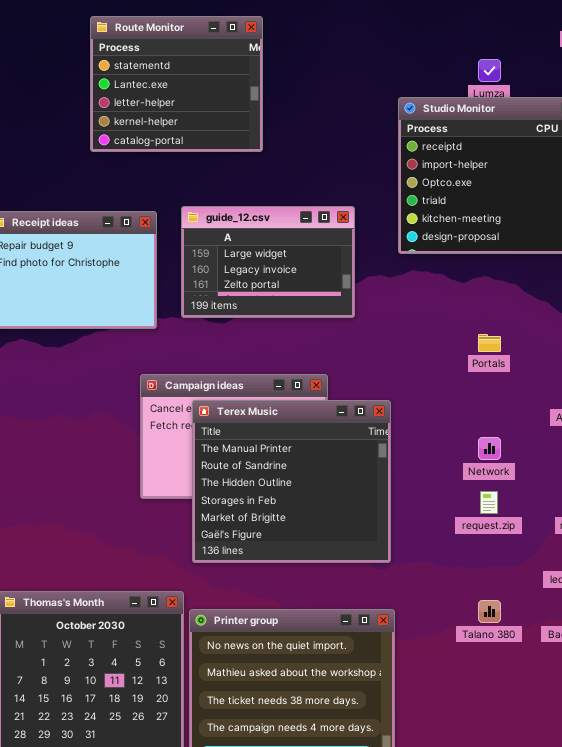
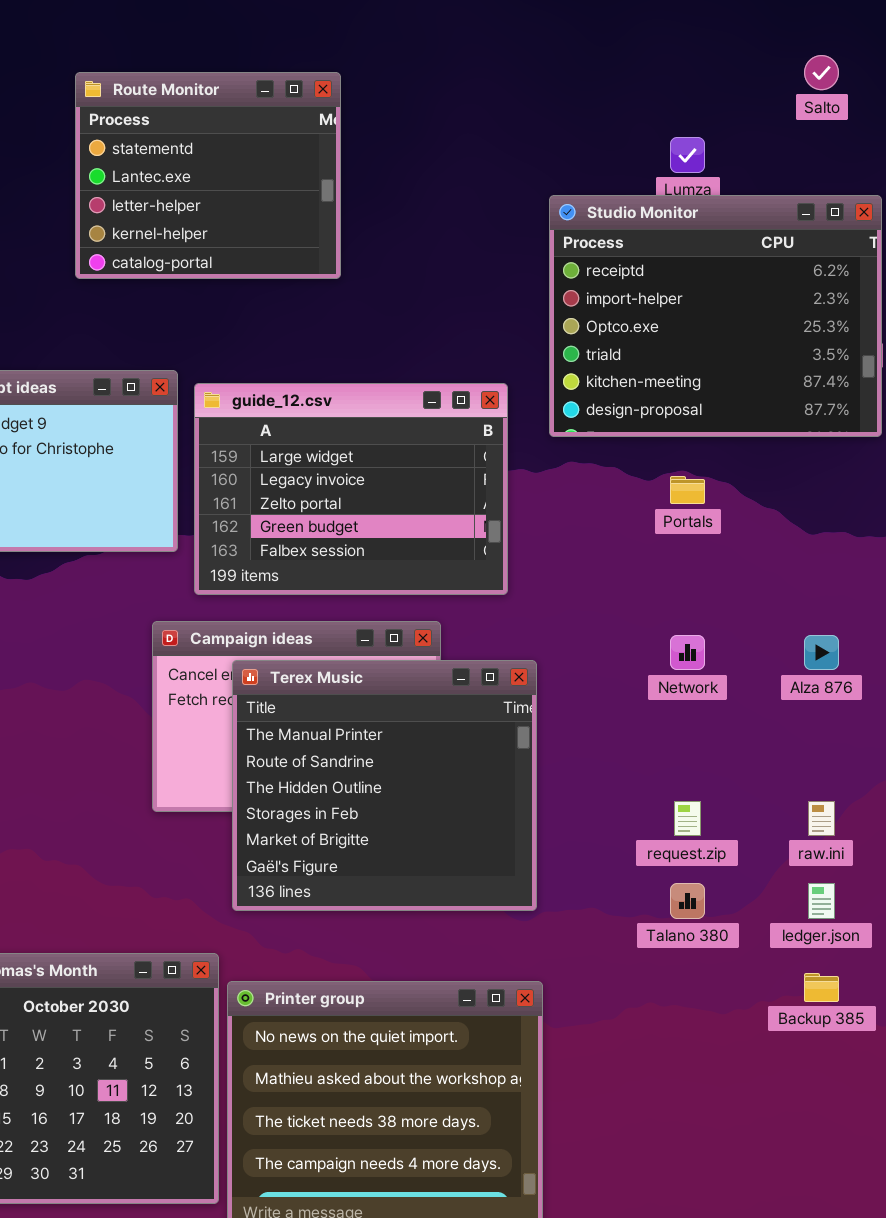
guide_12.csv: [181,206,355,318] -> [194,383,508,595], moved, resized
Portals: [478,334,501,352] -> [670,476,705,504], moved
Network: [478,437,501,460] -> [670,635,705,670], moved
Talano 380: [478,600,501,623] -> [670,883,705,919], moved

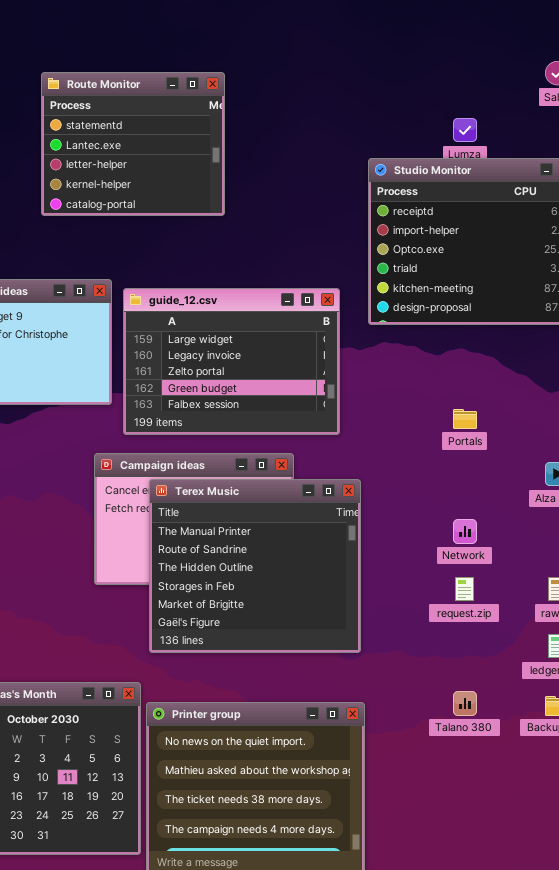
Portals: [670,476,705,504] -> [453,409,477,429], moved
Network: [670,635,705,670] -> [453,519,477,544], moved
Talano 380: [670,883,705,919] -> [453,691,477,716], moved

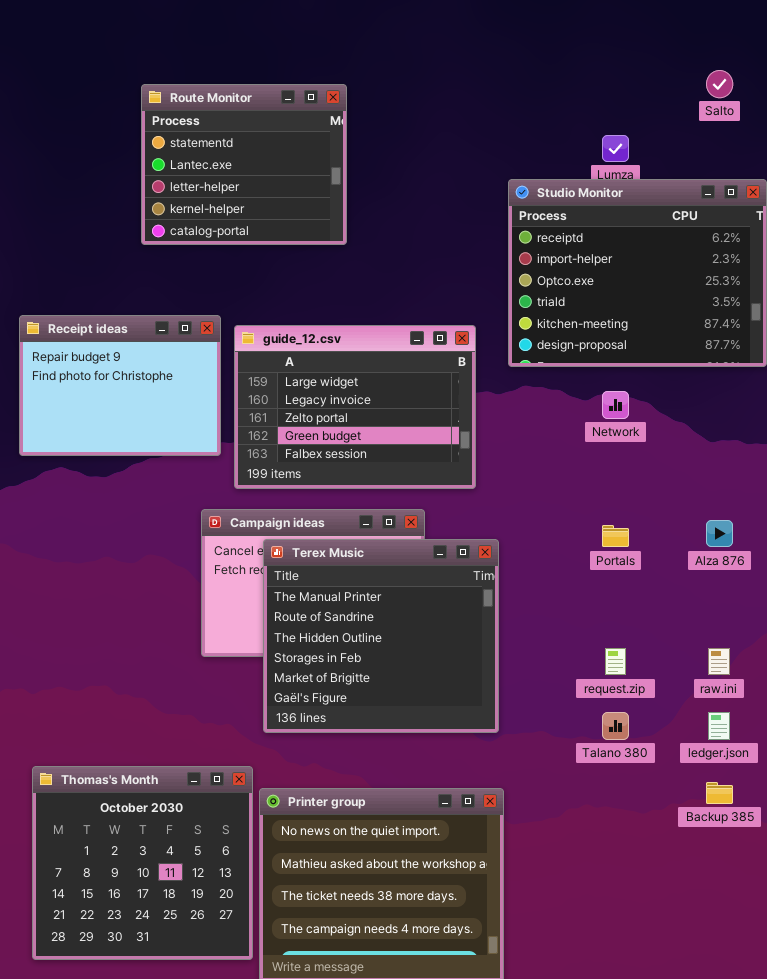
Portals: [453,409,477,429] -> [602,525,629,547], moved
Network: [453,519,477,544] -> [602,391,629,419], moved
Talano 380: [453,691,477,716] -> [602,712,629,740], moved

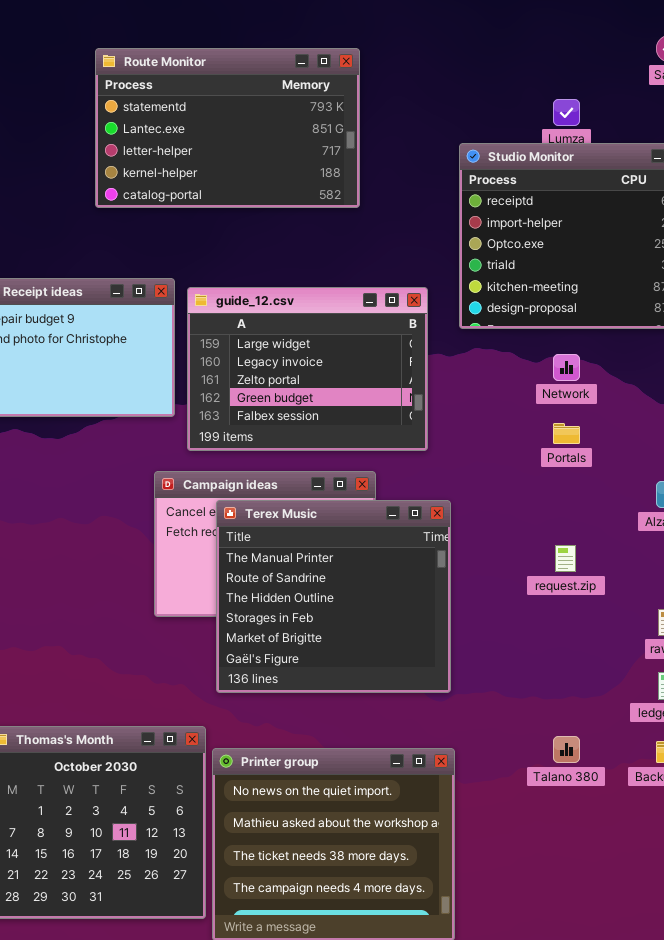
Route Monitor: [141,84,347,245] -> [95,48,360,208], resized
Portals: [602,525,629,547] -> [553,423,580,444], moved
request.zip: [605,648,626,675] -> [555,545,576,572], moved
Talano 380: [602,712,629,740] -> [553,736,580,763], moved

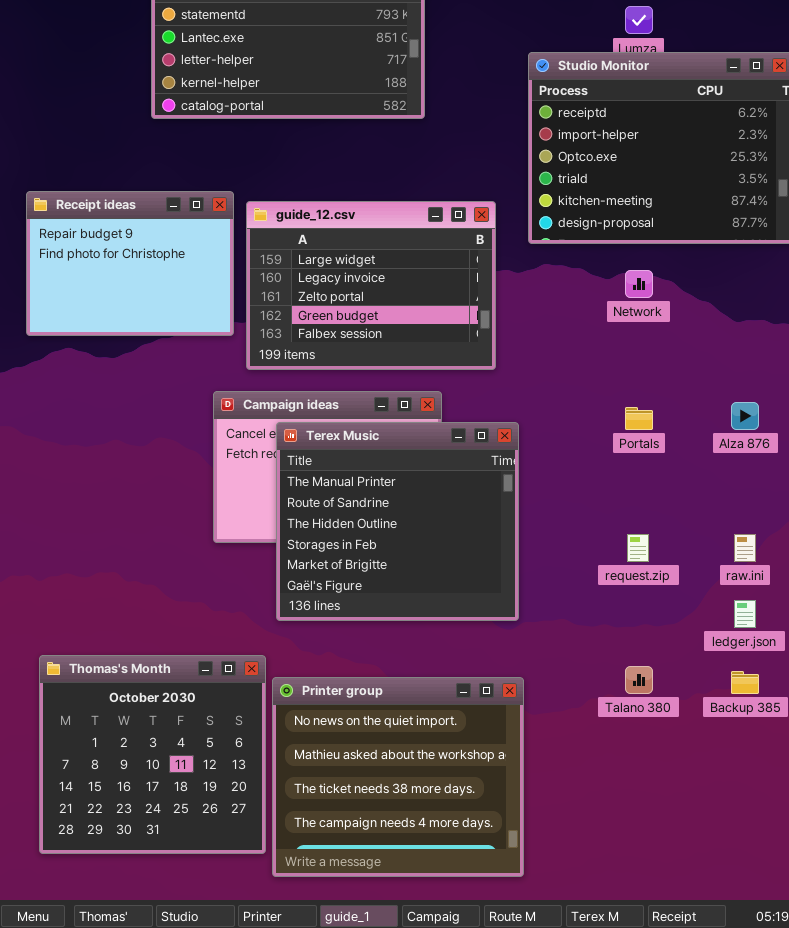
Portals: [553,423,580,444] -> [625,407,653,430], moved
request.zip: [555,545,576,572] -> [627,534,649,562], moved

